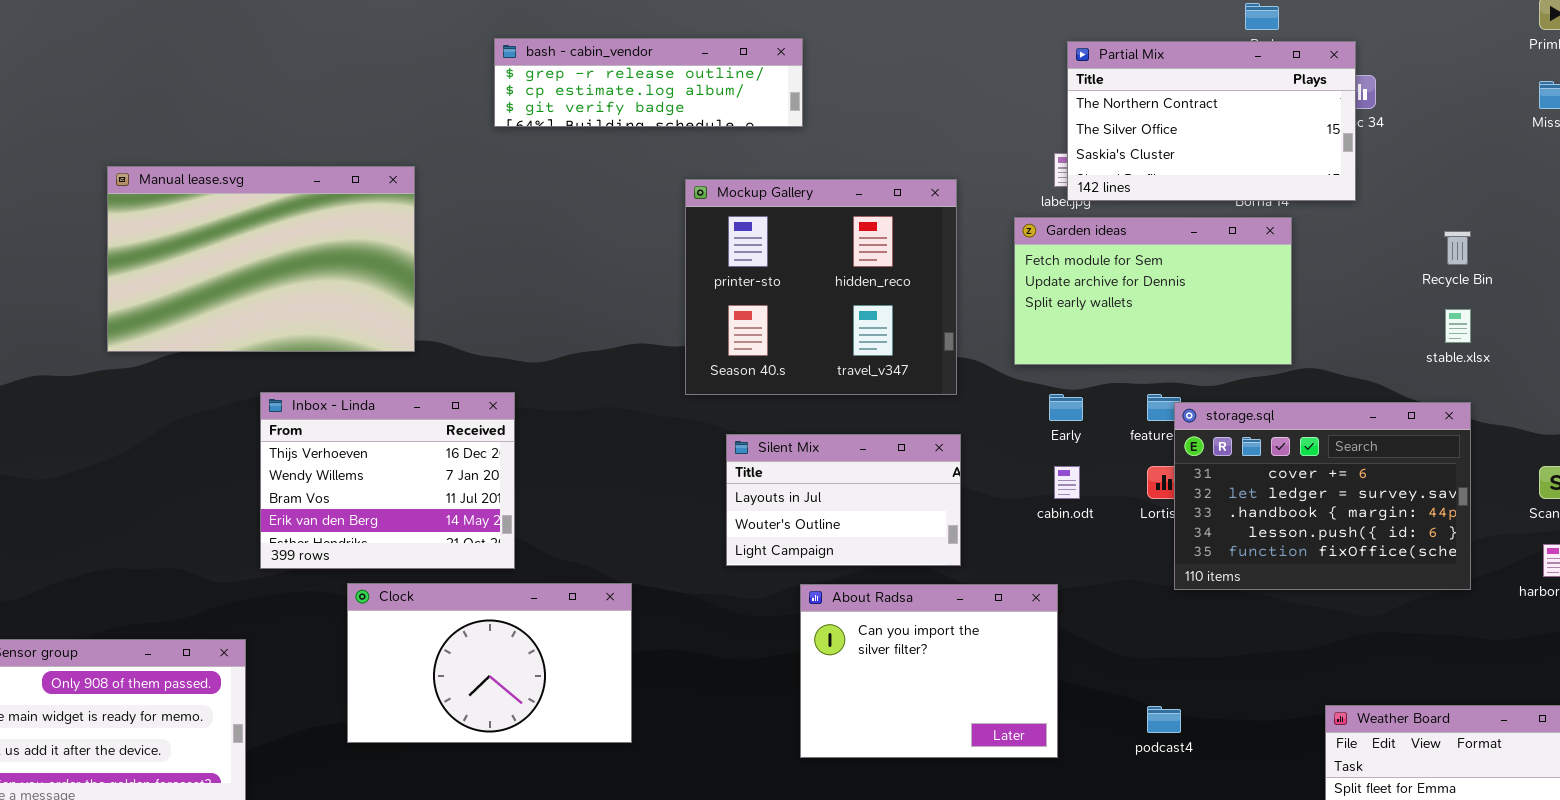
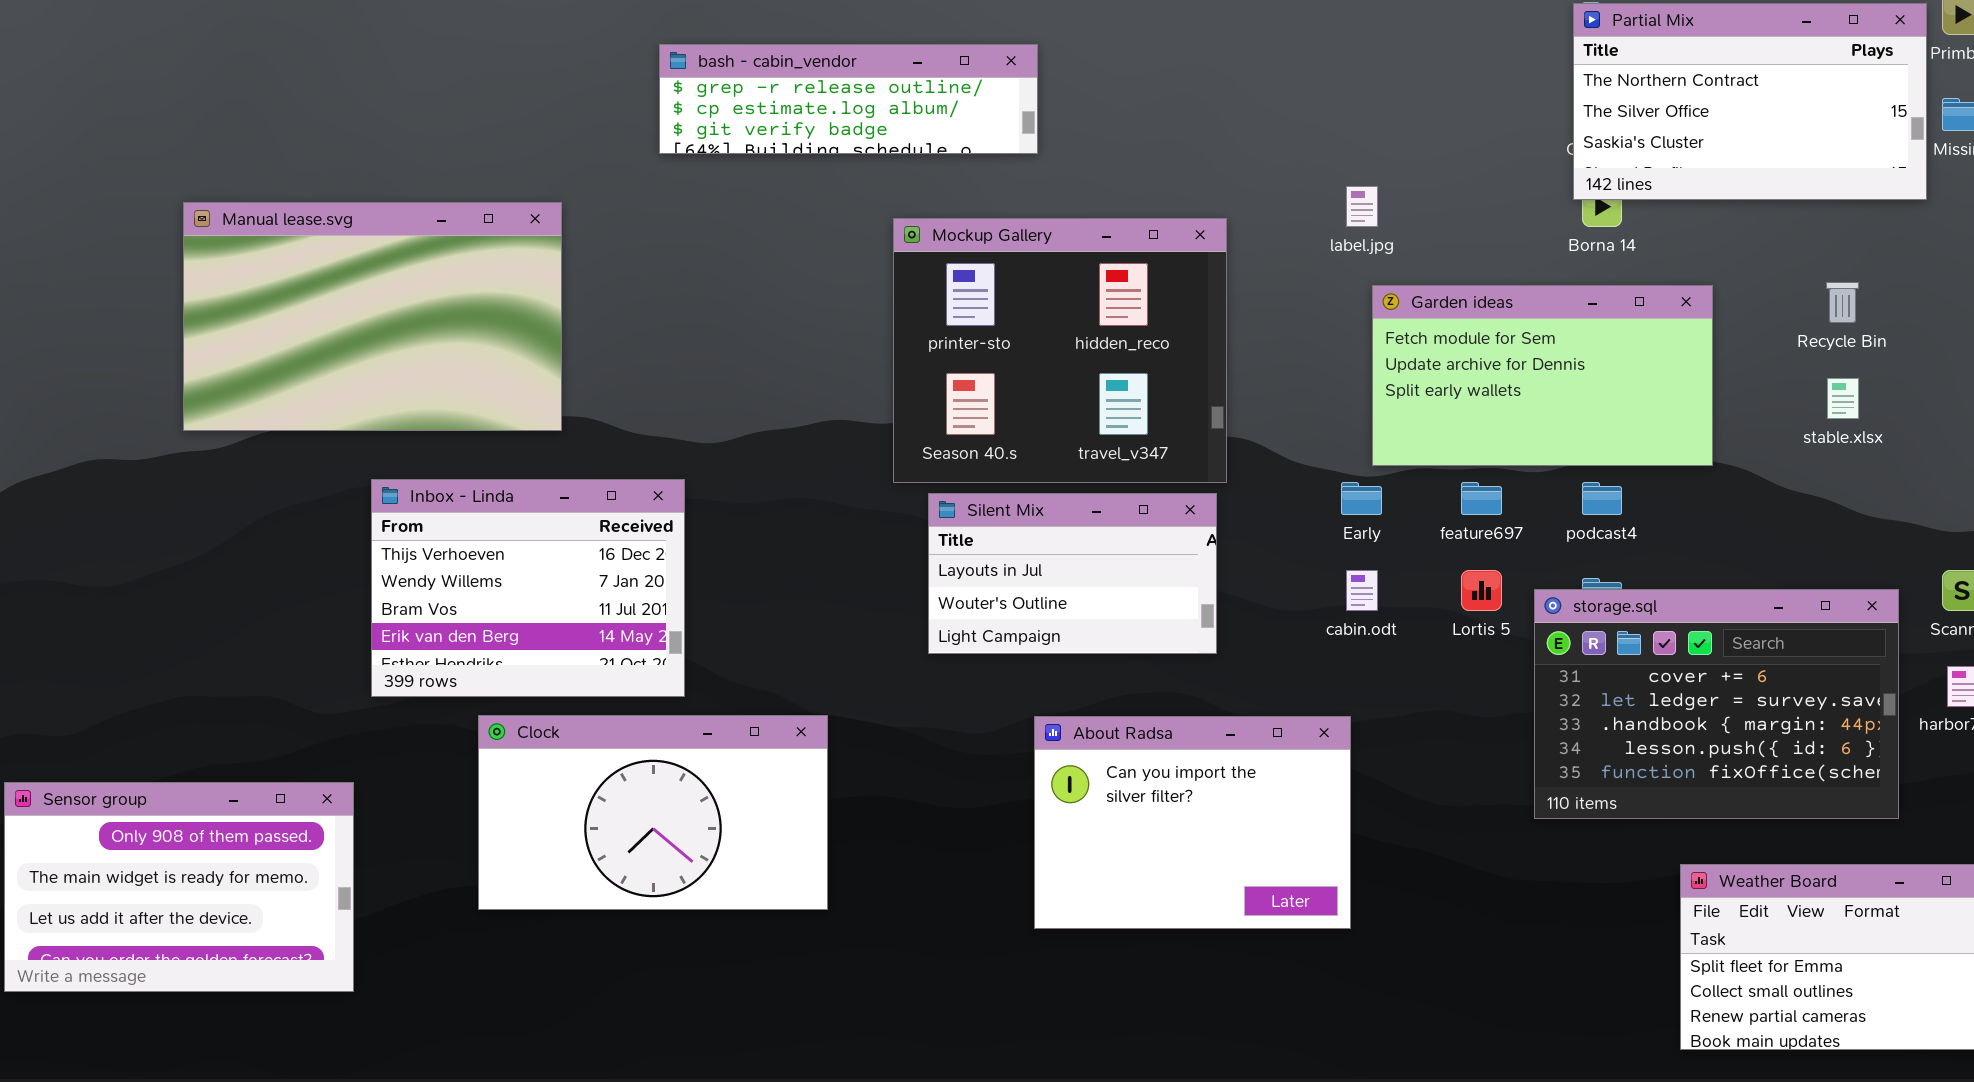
Partial Mix: [1067,41,1356,201] -> [1573,3,1927,200], moved
Garden ideas: [1014,217,1292,365] -> [1372,285,1713,466], moved
storage.sql: [1174,402,1471,590] -> [1534,589,1899,819], moved
Silent Mix: [726,434,961,566] -> [928,493,1217,654], moved
podcast4: [1147,706,1181,733] -> [1582,482,1622,515], moved

